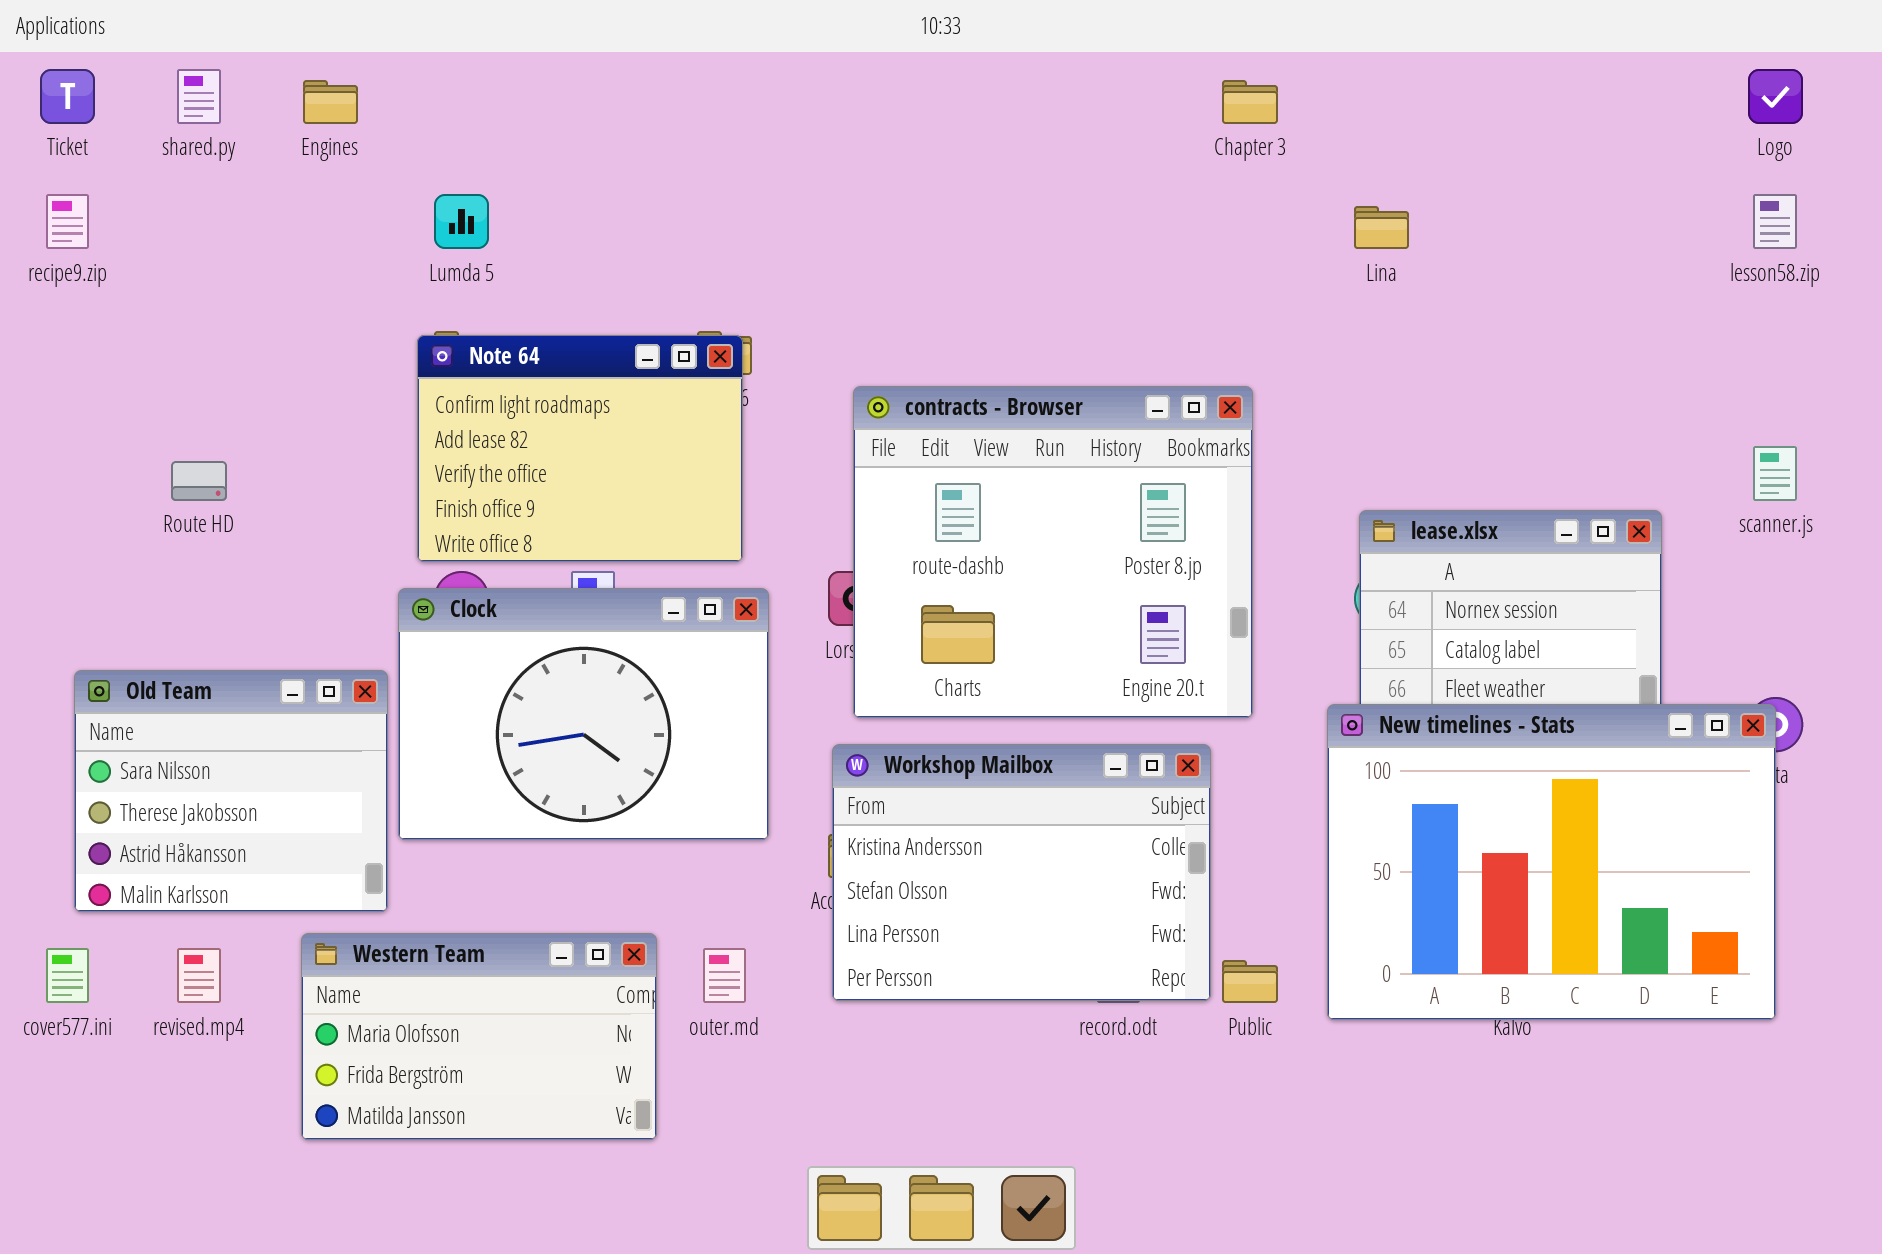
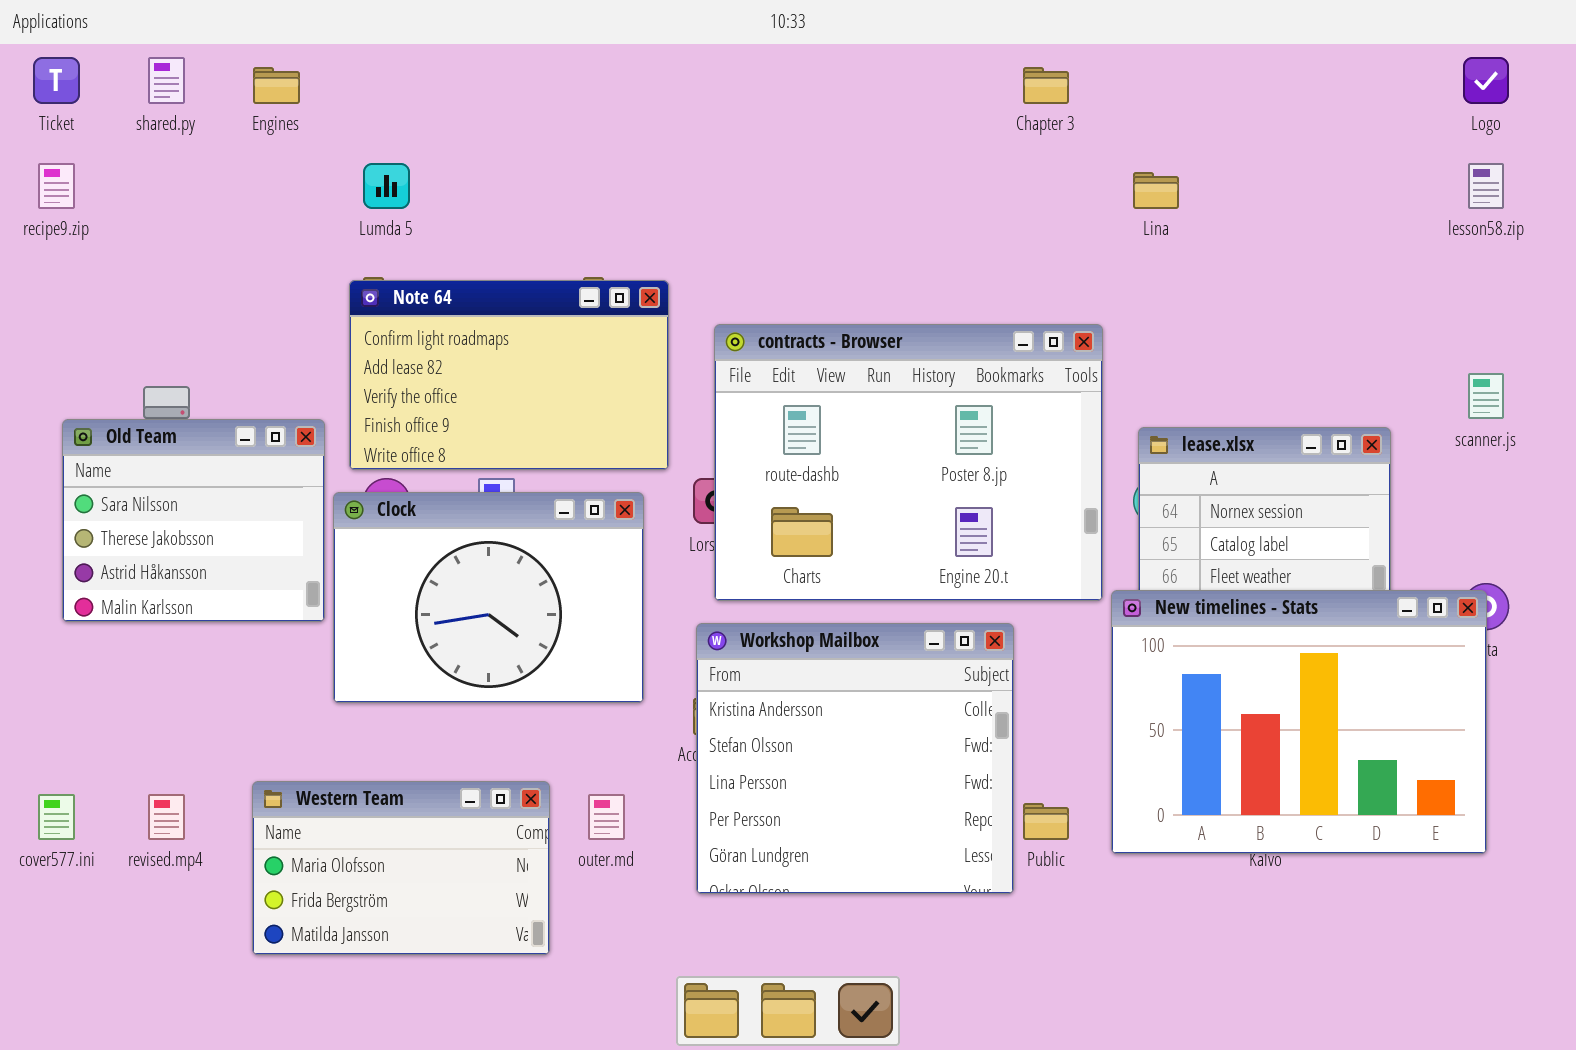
Note 64: [417,335,743,562] -> [349,280,669,470], resized
contracts - Browser: [853,386,1253,718] -> [714,324,1103,601], resized
Old Team: [74,670,388,912] -> [62,419,325,622], moved
Workshop Mailbox: [832,744,1211,1001] -> [696,623,1014,894], resized

